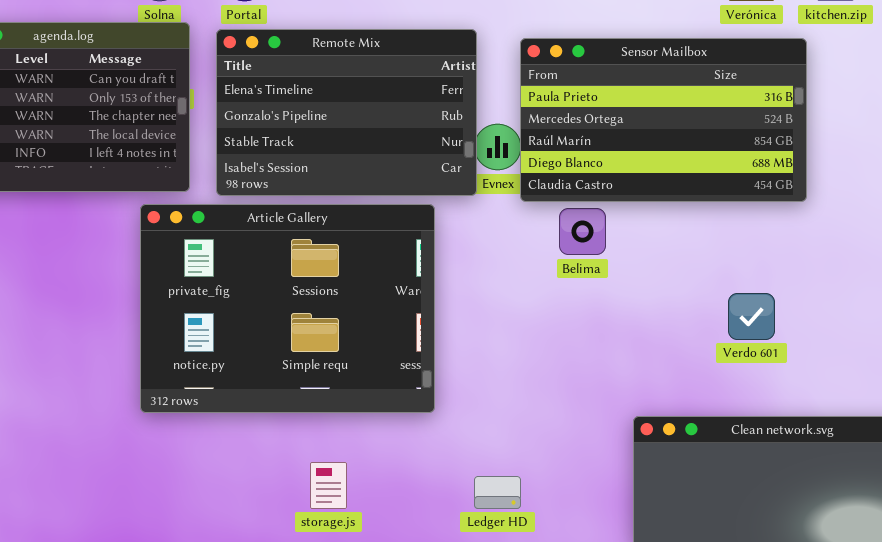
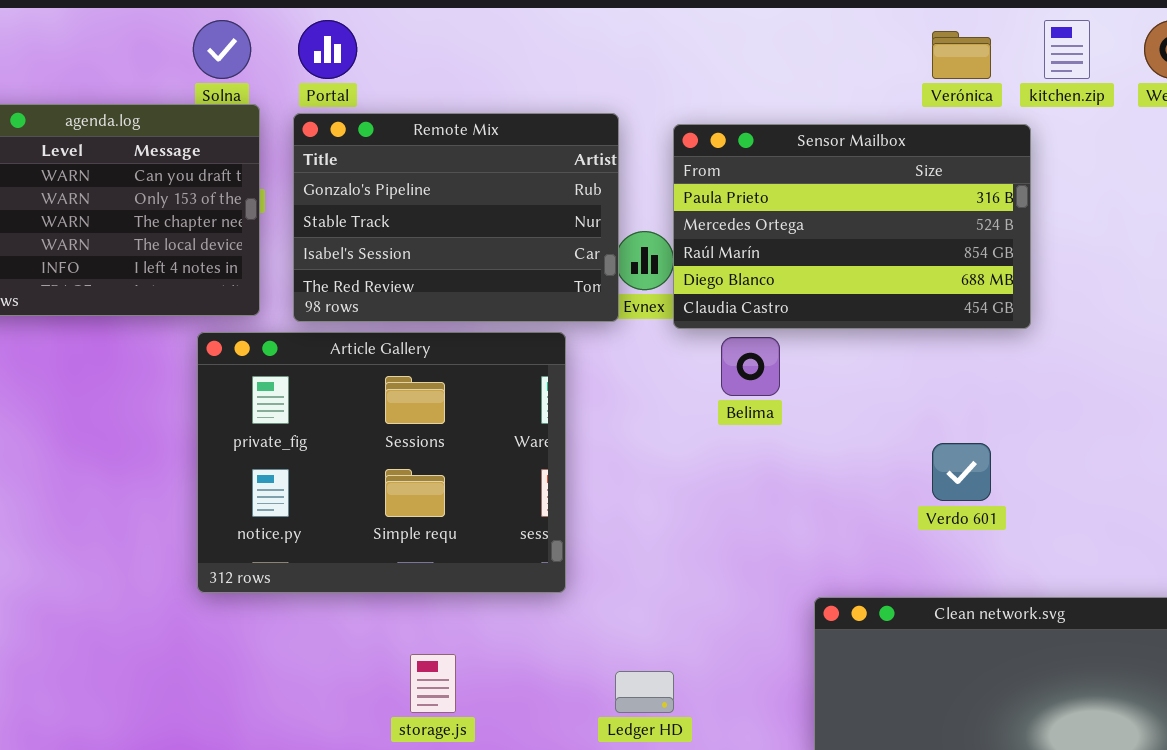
Remote Mix: [216,29,477,196] -> [293,113,619,322], scrolled down 1 row

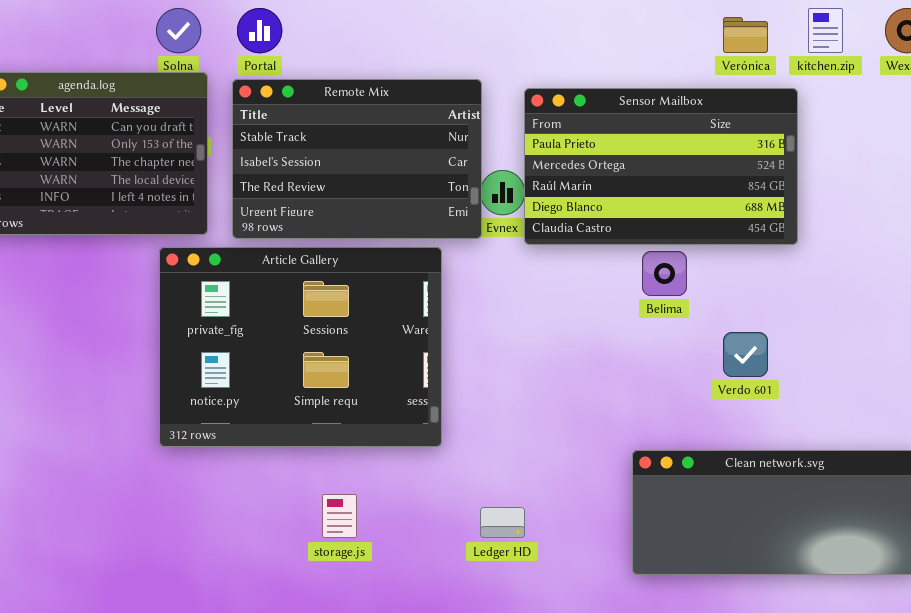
Remote Mix: [293,113,619,322] -> [232,79,482,239], scrolled down 1 row
Belima: [721,337,780,396] -> [642,251,687,296], moved

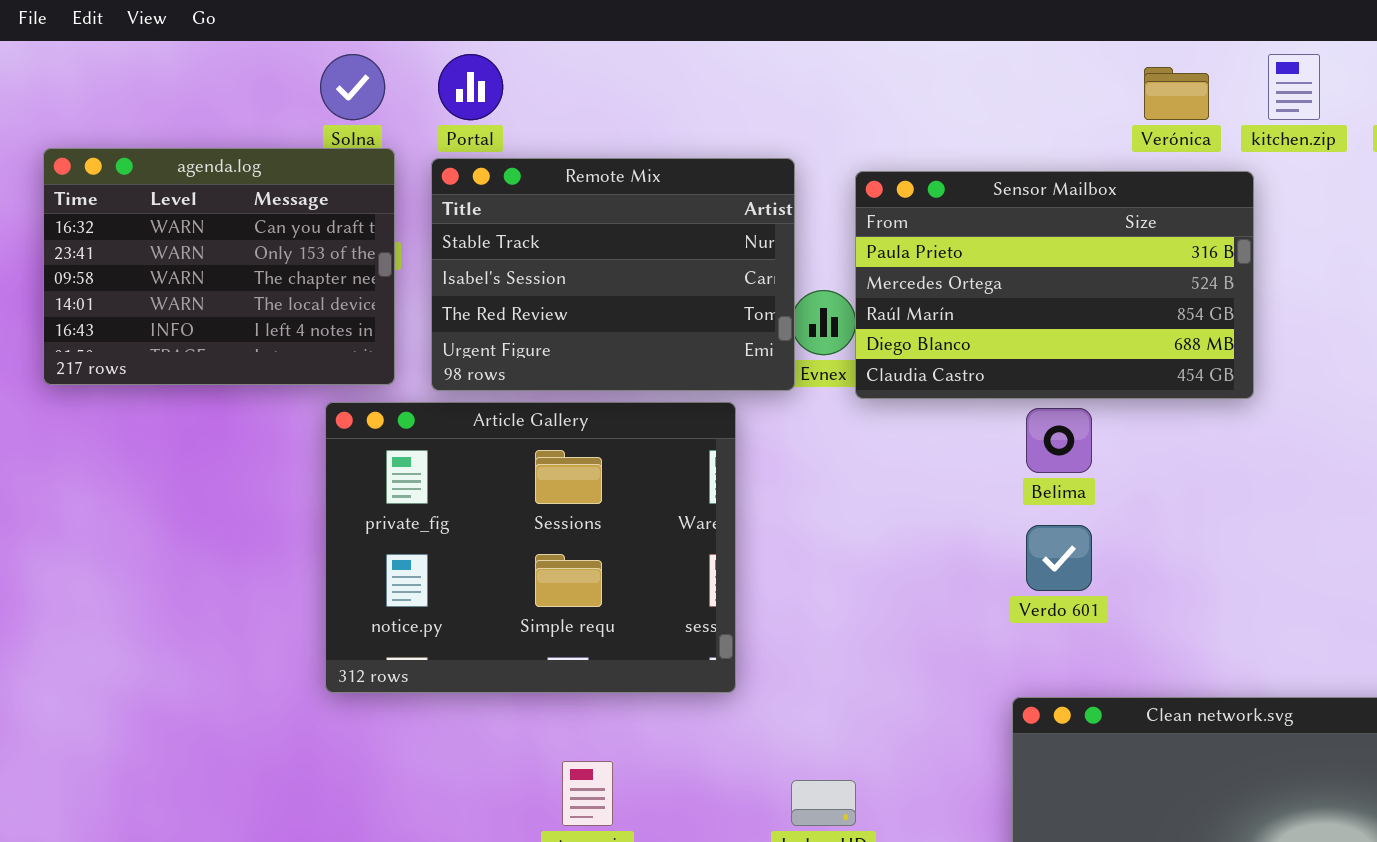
Verdo 601: [723,332,768,377] -> [1026,525,1092,591], moved

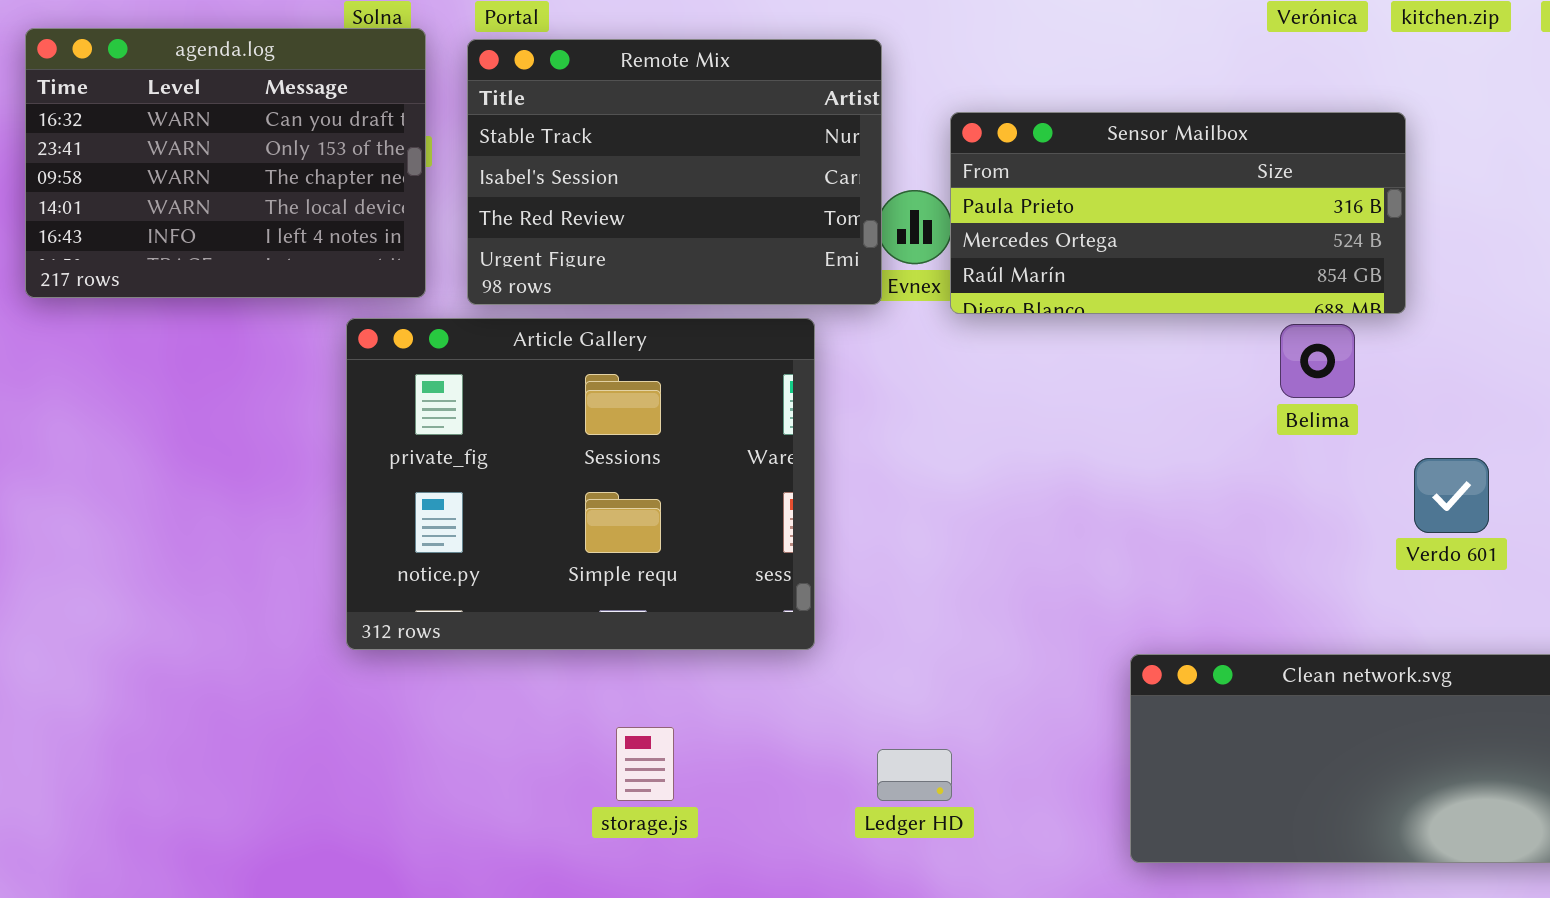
Sensor Mailbox: [855,171,1254,399] -> [950,112,1406,314], resized
Belima: [1026,408,1092,473] -> [1280,324,1355,398], moved
Verdo 601: [1026,525,1092,591] -> [1414,458,1489,533], moved

